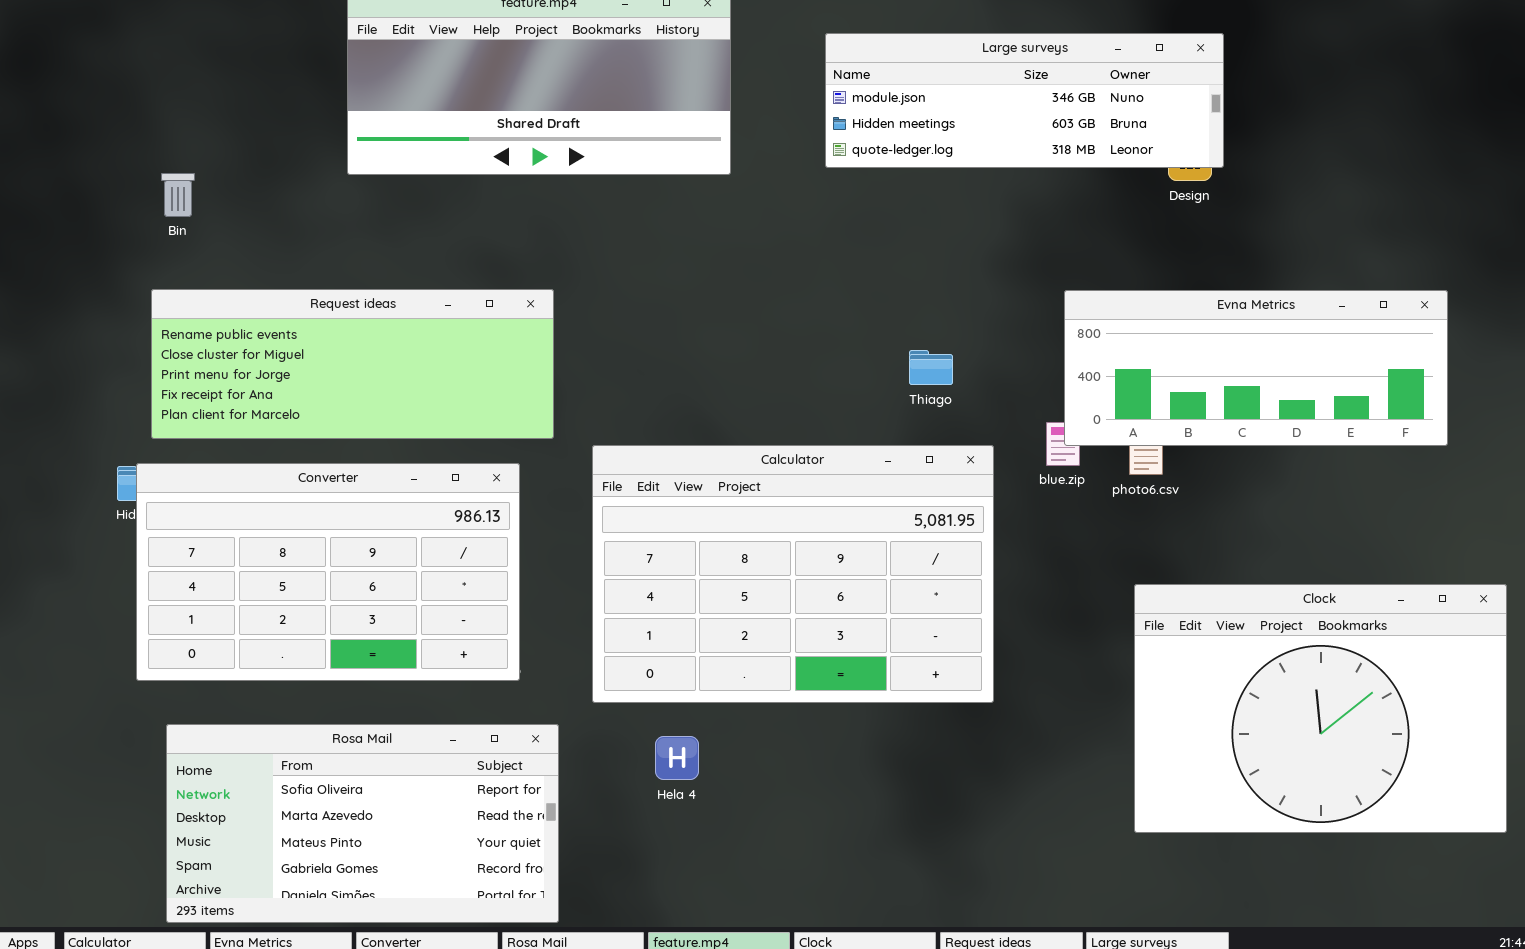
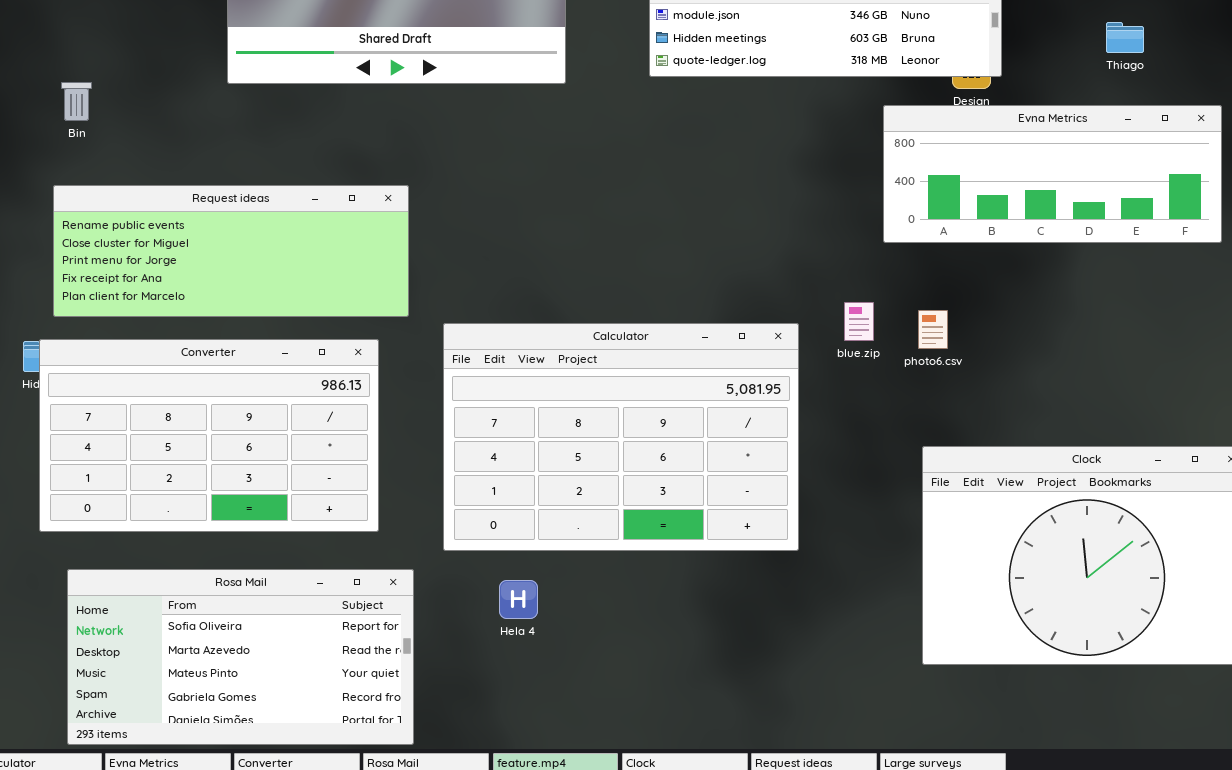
Evna Metrics: [1064,290,1448,446] -> [883,105,1222,243], moved
Thiago: [909,350,953,385] -> [1106,22,1144,53], moved

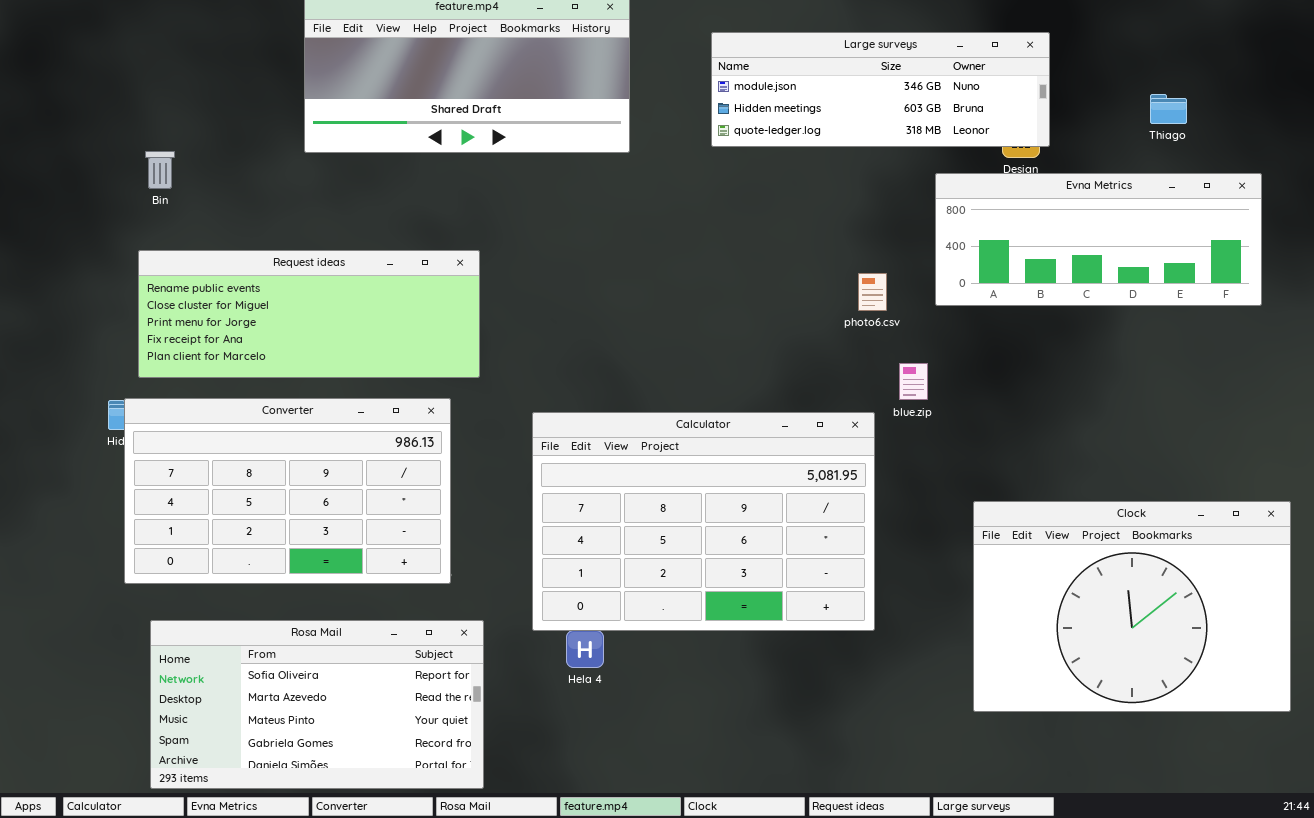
photo6.csv: [918,310,948,349] -> [858,273,887,311], moved
Calculator: [443,323,799,551] -> [532,412,875,631], moved

